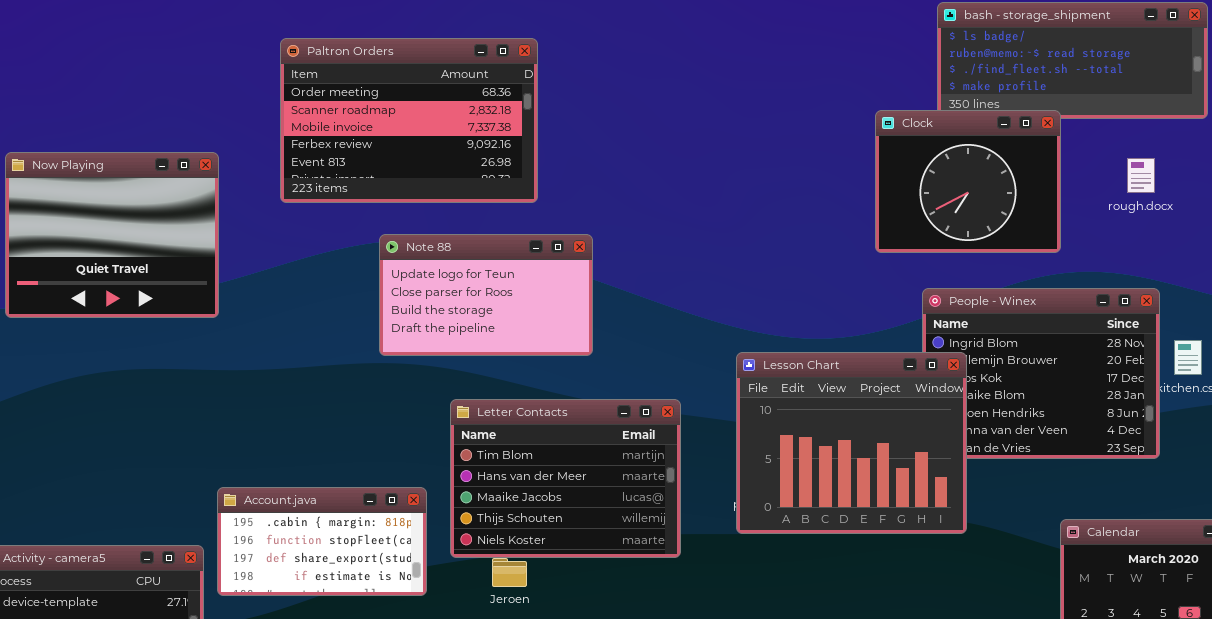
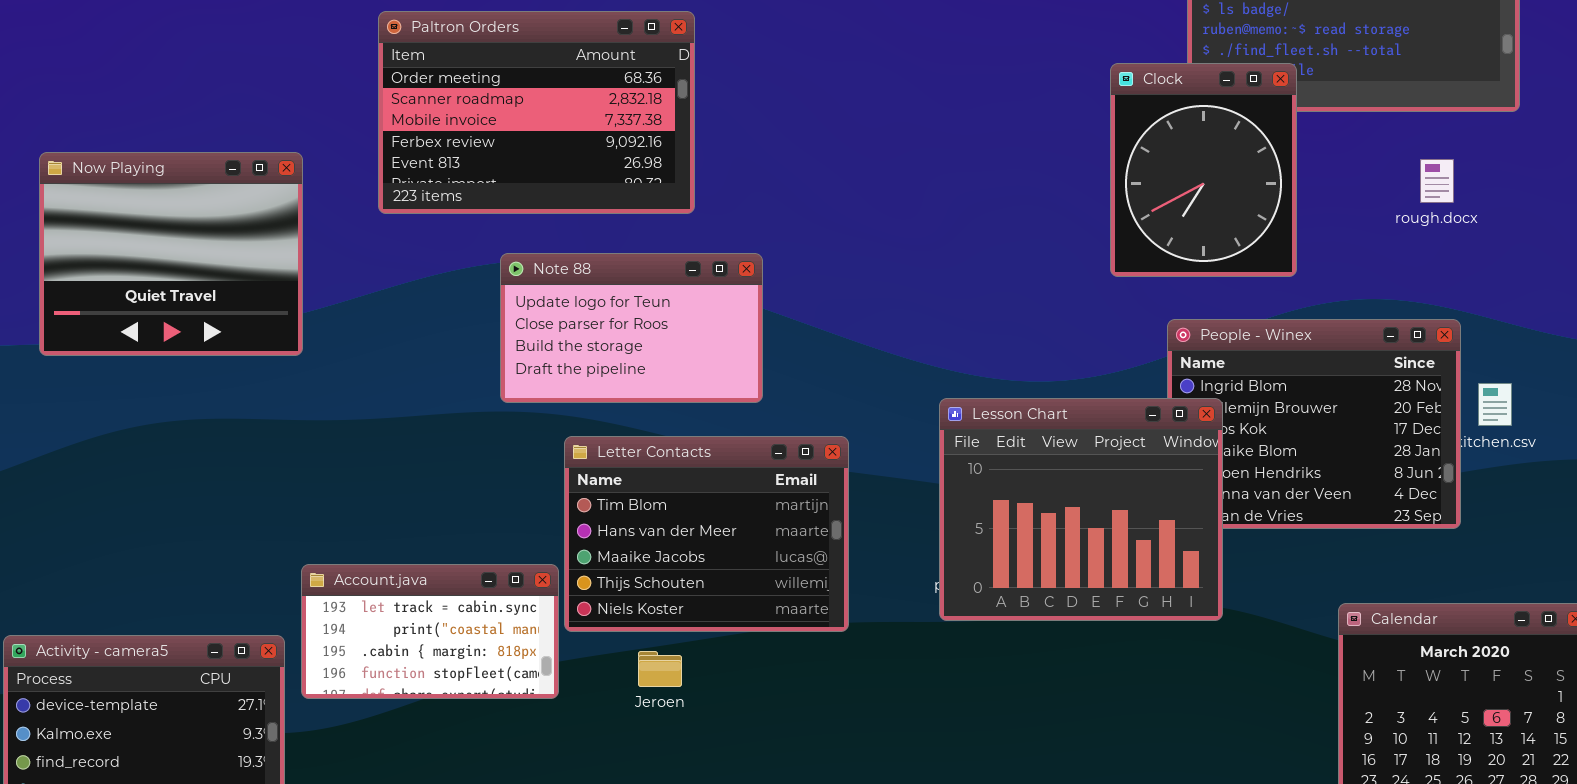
Clock: [875,110,1061,253] -> [1110,63,1297,277], resized
Letter Contacts: [450,399,681,558] -> [564,436,849,632], moved
Account.java: [217,487,427,596] -> [301,564,559,699], scrolled up 2 rows

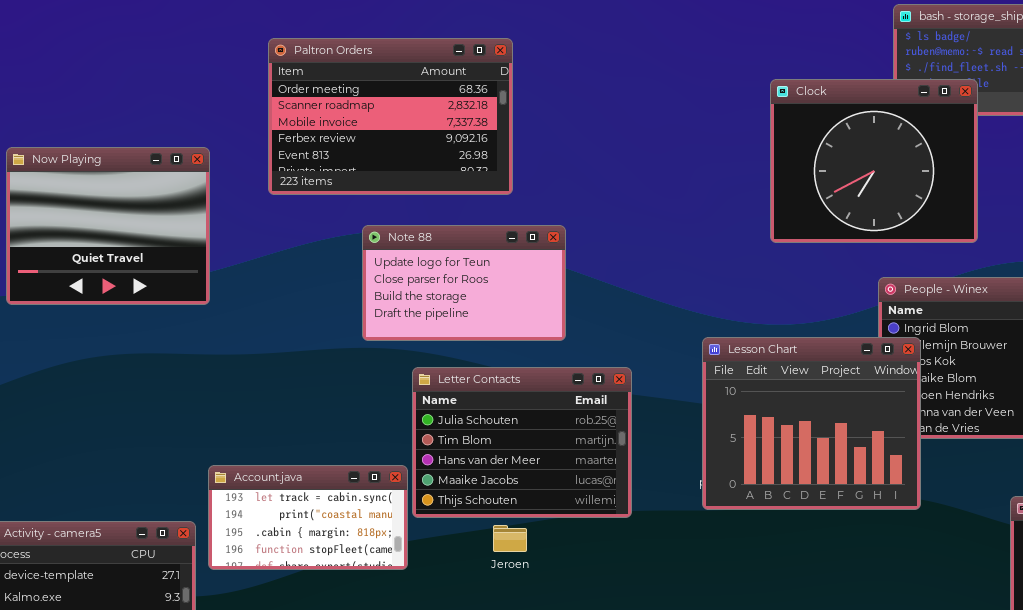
Clock: [1110,63,1297,277] -> [770,79,978,243], resized
Letter Contacts: [564,436,849,632] -> [412,367,632,518], scrolled up 1 row
Jeroen: [638,651,682,687] -> [493,525,527,552], moved

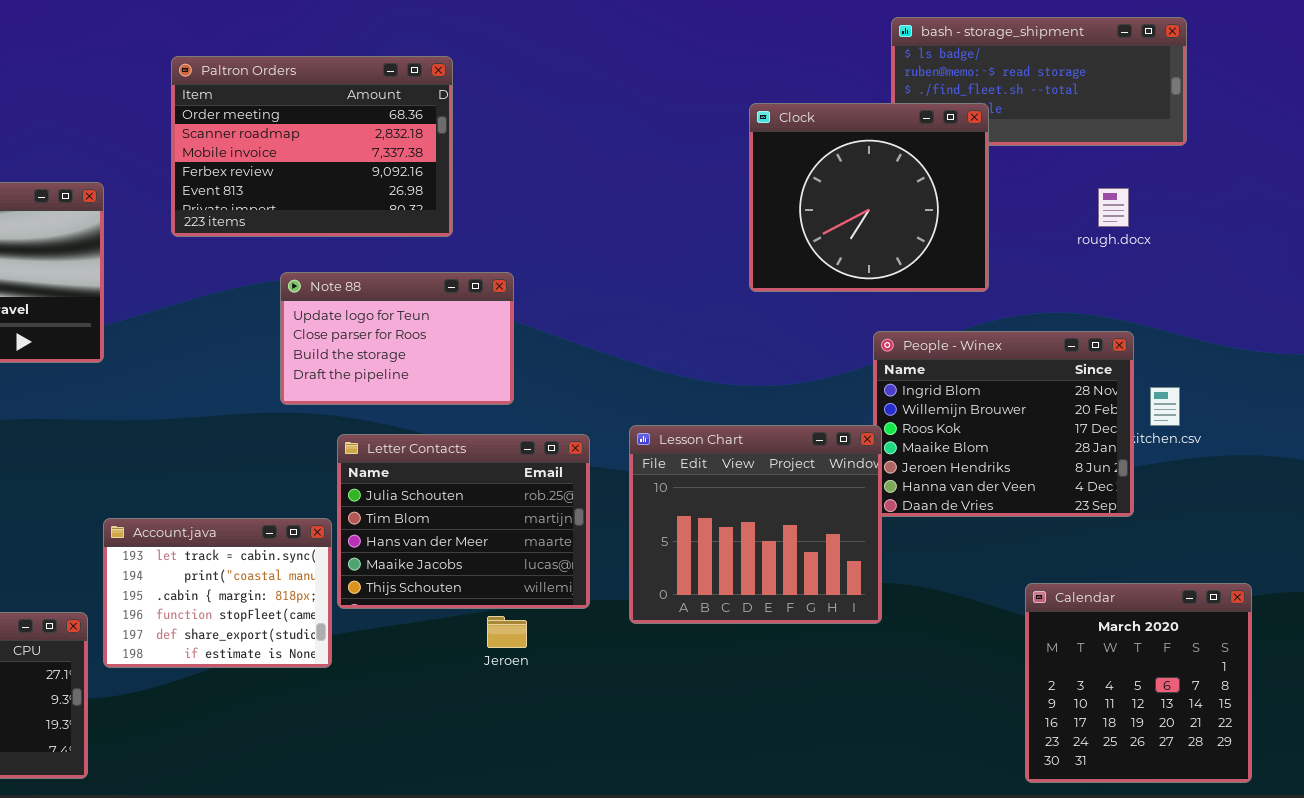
Lesson Chart: [702,337,921,510] -> [629,425,882,624], moved
Account.java: [208,465,408,570] -> [103,518,332,668], resized
Jeroen: [493,525,527,552] -> [487,616,527,648], moved

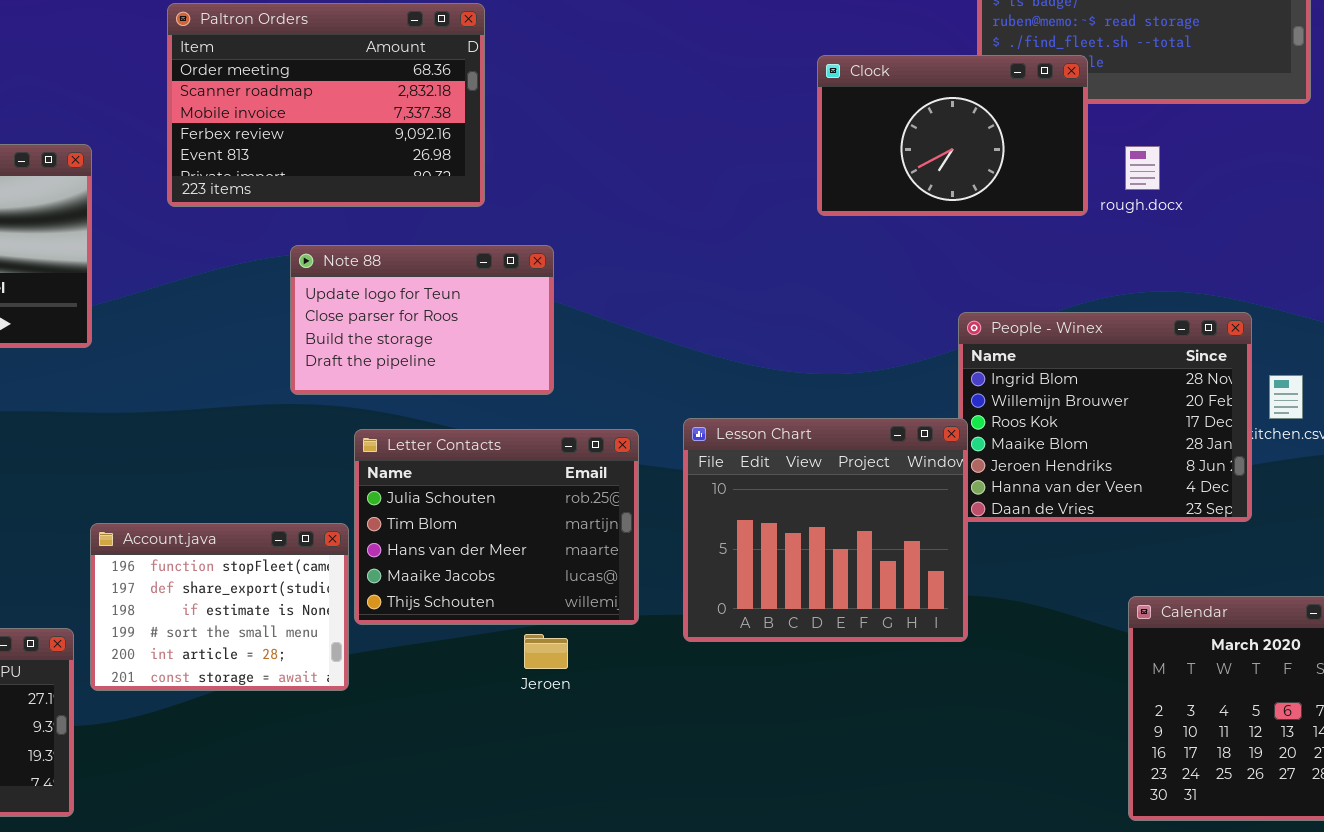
Clock: [749,103,989,292] -> [817,55,1088,216], resized
rough.docx: [1098,188,1129,227] -> [1125,146,1160,190], moved
Account.java: [103,518,332,668] -> [90,523,349,691], scrolled down 3 rows

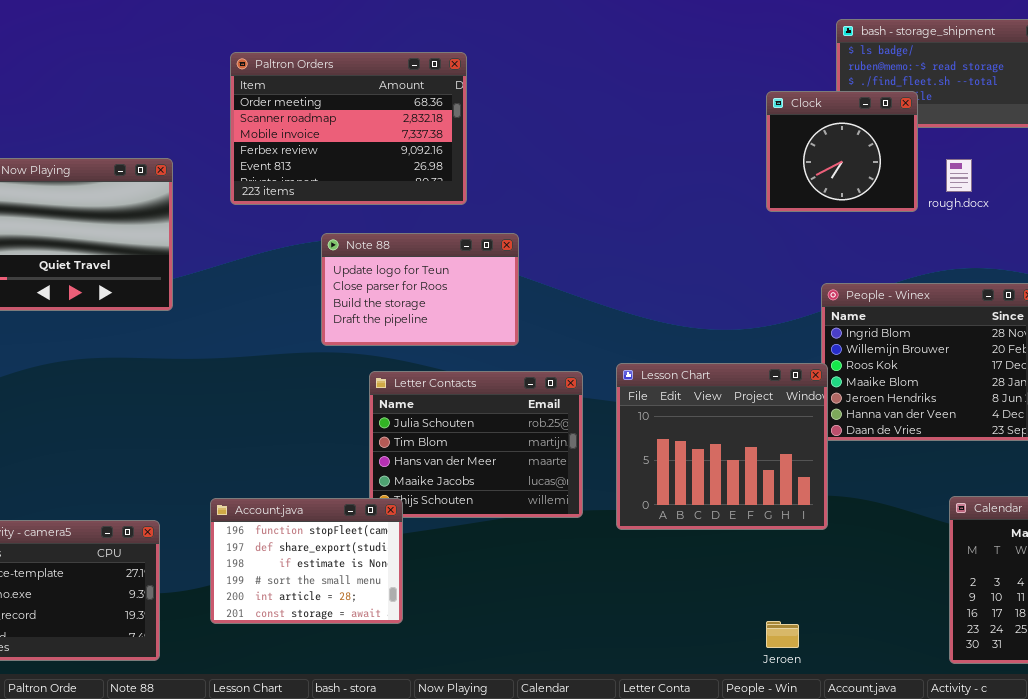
Clock: [817,55,1088,216] -> [766,91,918,212], resized
Account.java: [90,523,349,691] -> [210,498,403,624], moved
Jeroen: [524,634,568,669] -> [766,621,799,648], moved

